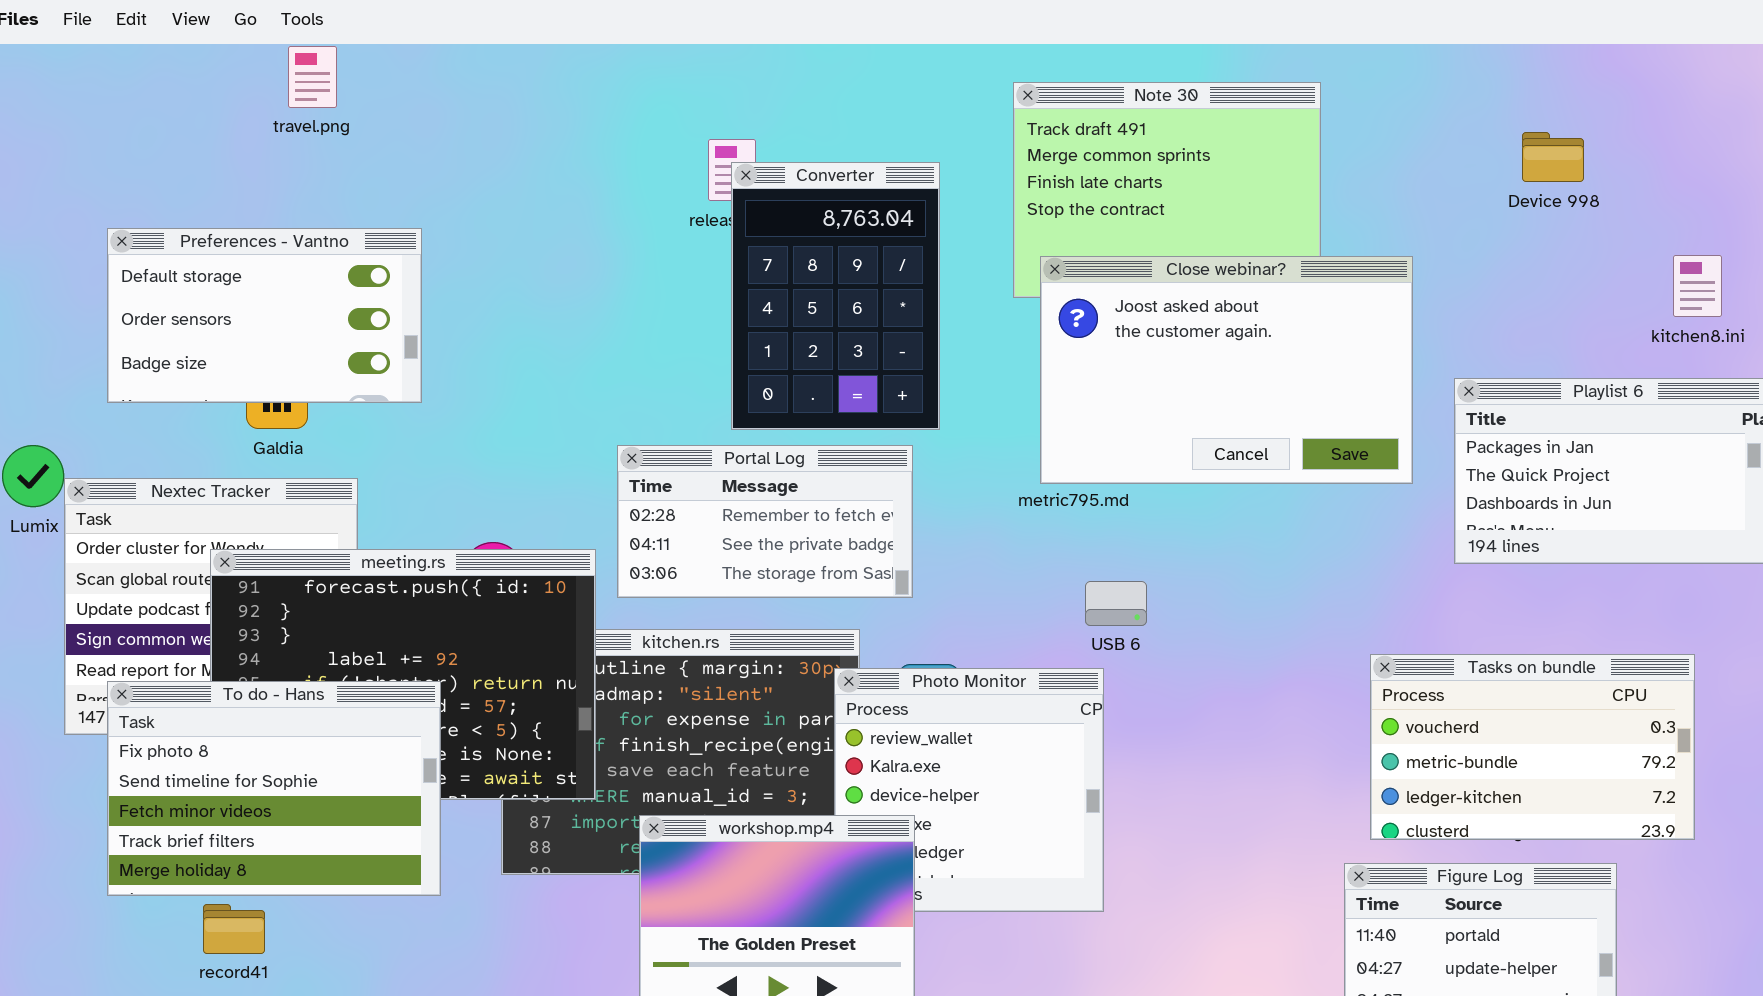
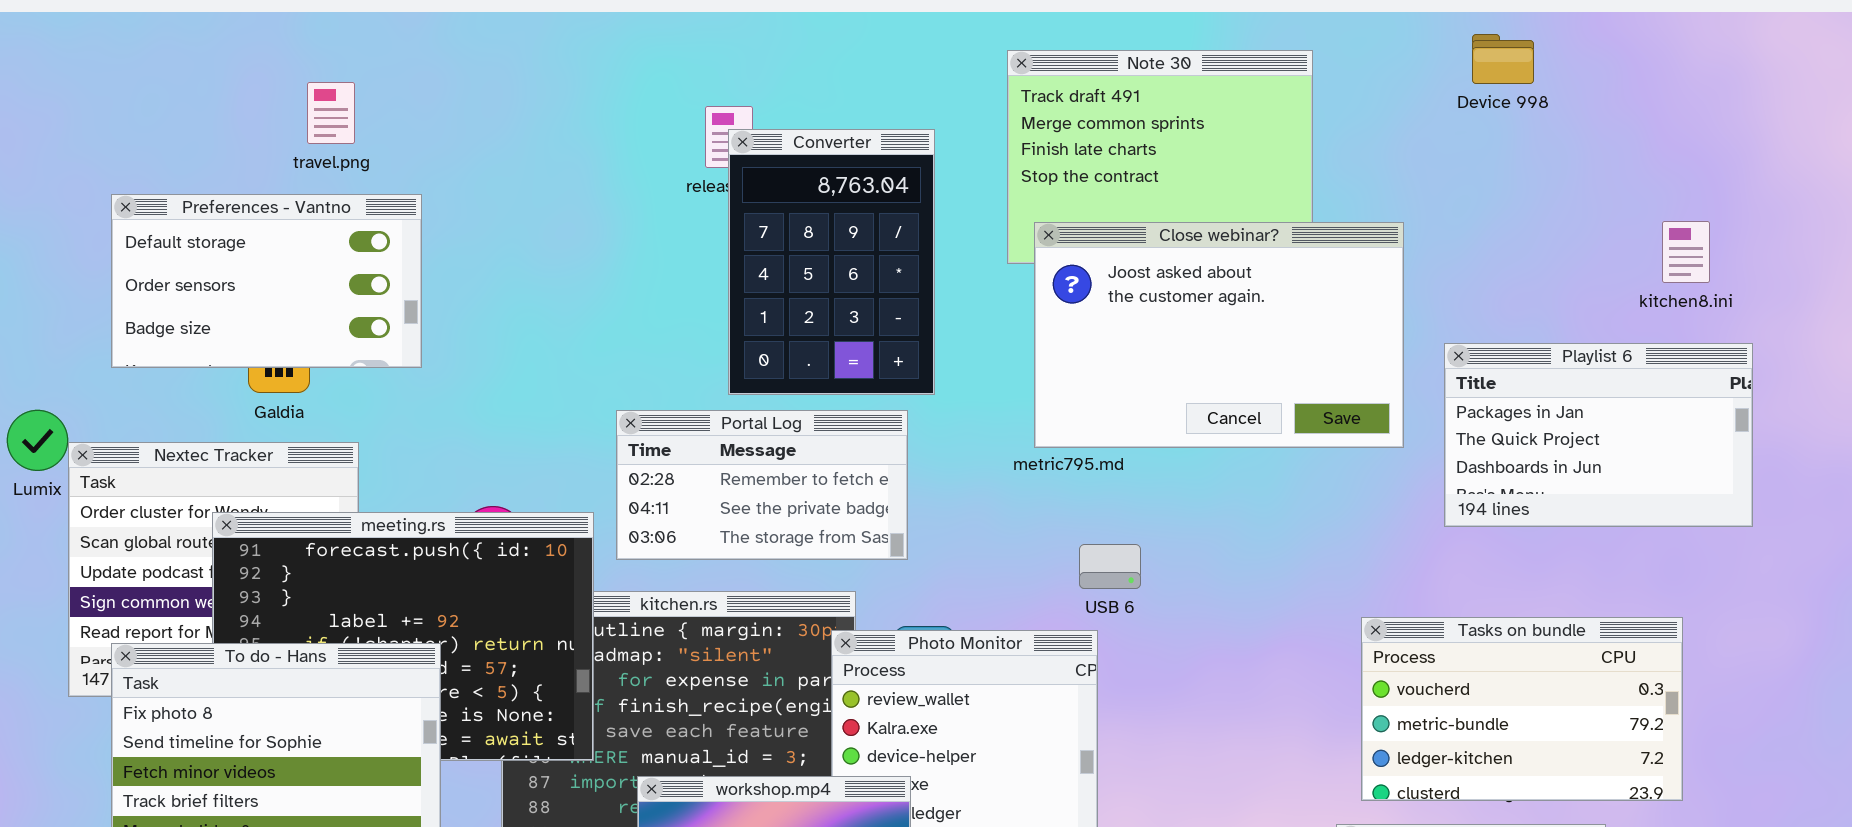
travel.png: [288,46,337,108] -> [307,82,355,144], moved
Device 998: [1522,132,1584,182] -> [1472,34,1534,84], moved

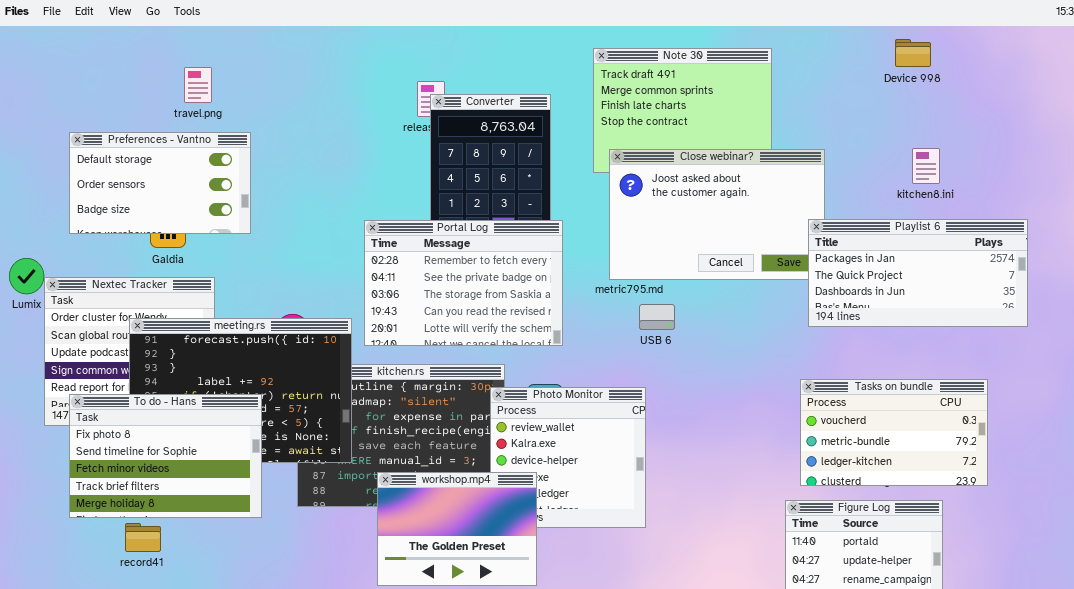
Device 998: [1472,34,1534,84] -> [895,39,931,67], moved
kitchen8.ini: [1662,221,1710,283] -> [912,148,940,184], moved
Playlist 6: [1444,343,1753,527] -> [808,219,1028,327], resized
Portal Log: [616,410,908,560] -> [364,220,563,346], resized
USB 6: [1079,544,1141,589] -> [639,304,675,330], moved

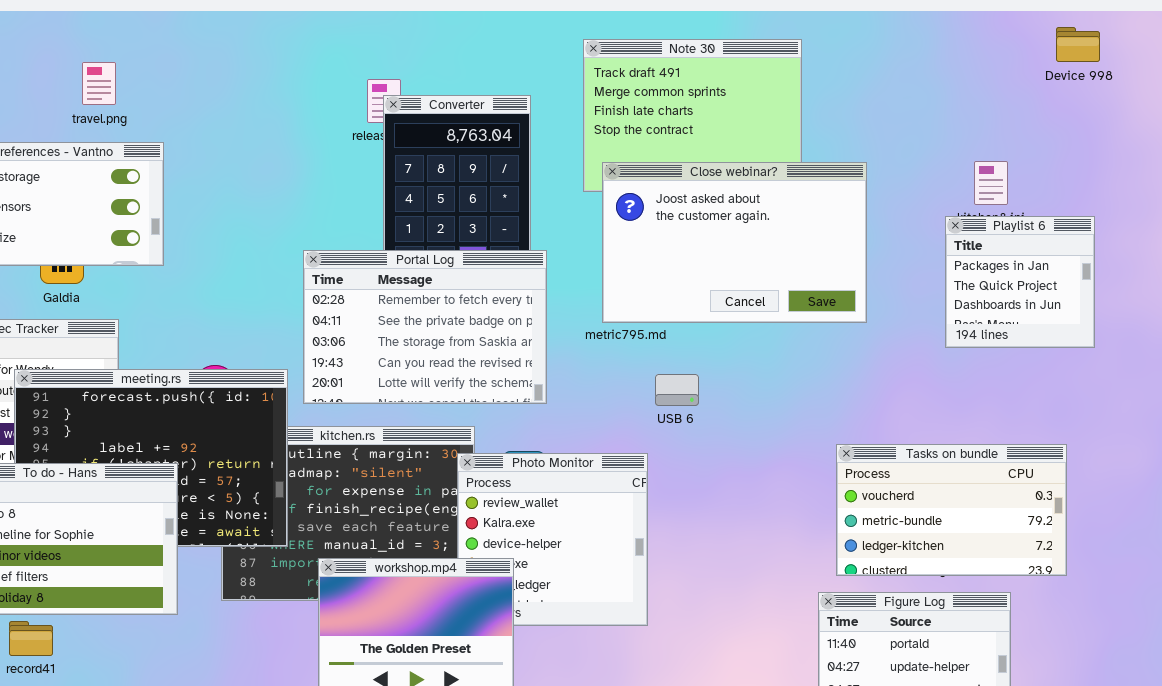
Device 998: [895,39,931,67] -> [1056,27,1100,62], moved
Playlist 6: [808,219,1028,327] -> [945,216,1095,348], moved, resized
USB 6: [639,304,675,330] -> [655,374,699,406], moved

